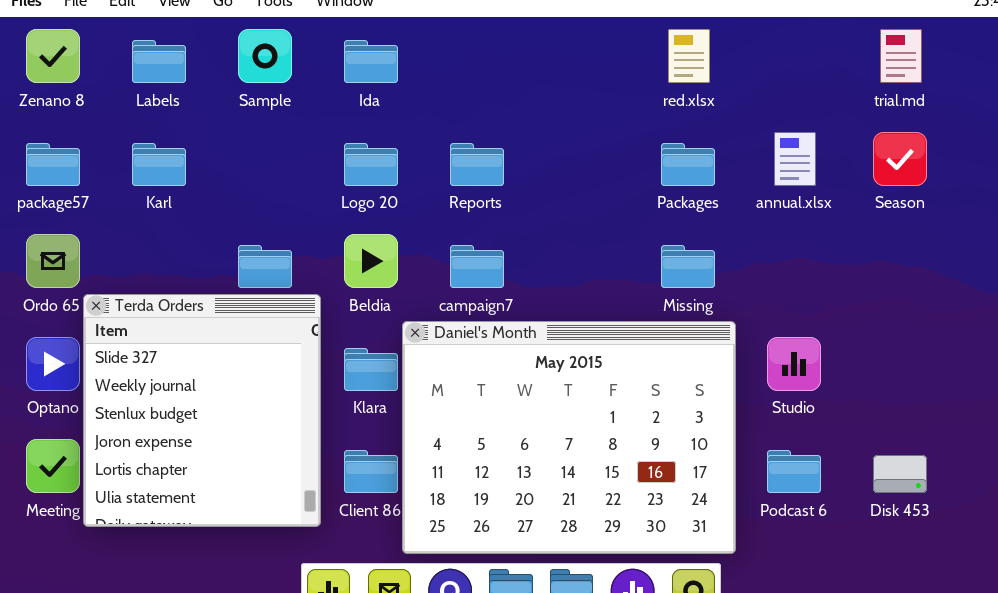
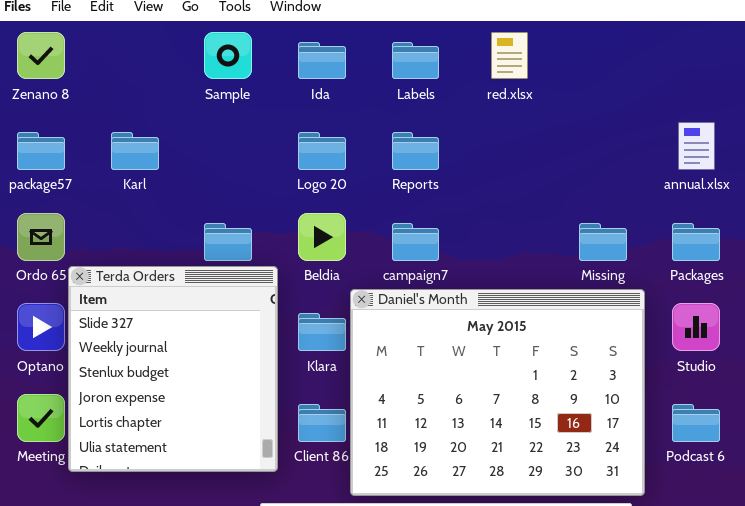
red.xlsx: [668,29,710,83] -> [491,32,528,79], moved
Labels: [132,40,186,83] -> [392,42,439,79], moved
Packages: [661,143,715,186] -> [672,223,720,261], moved

